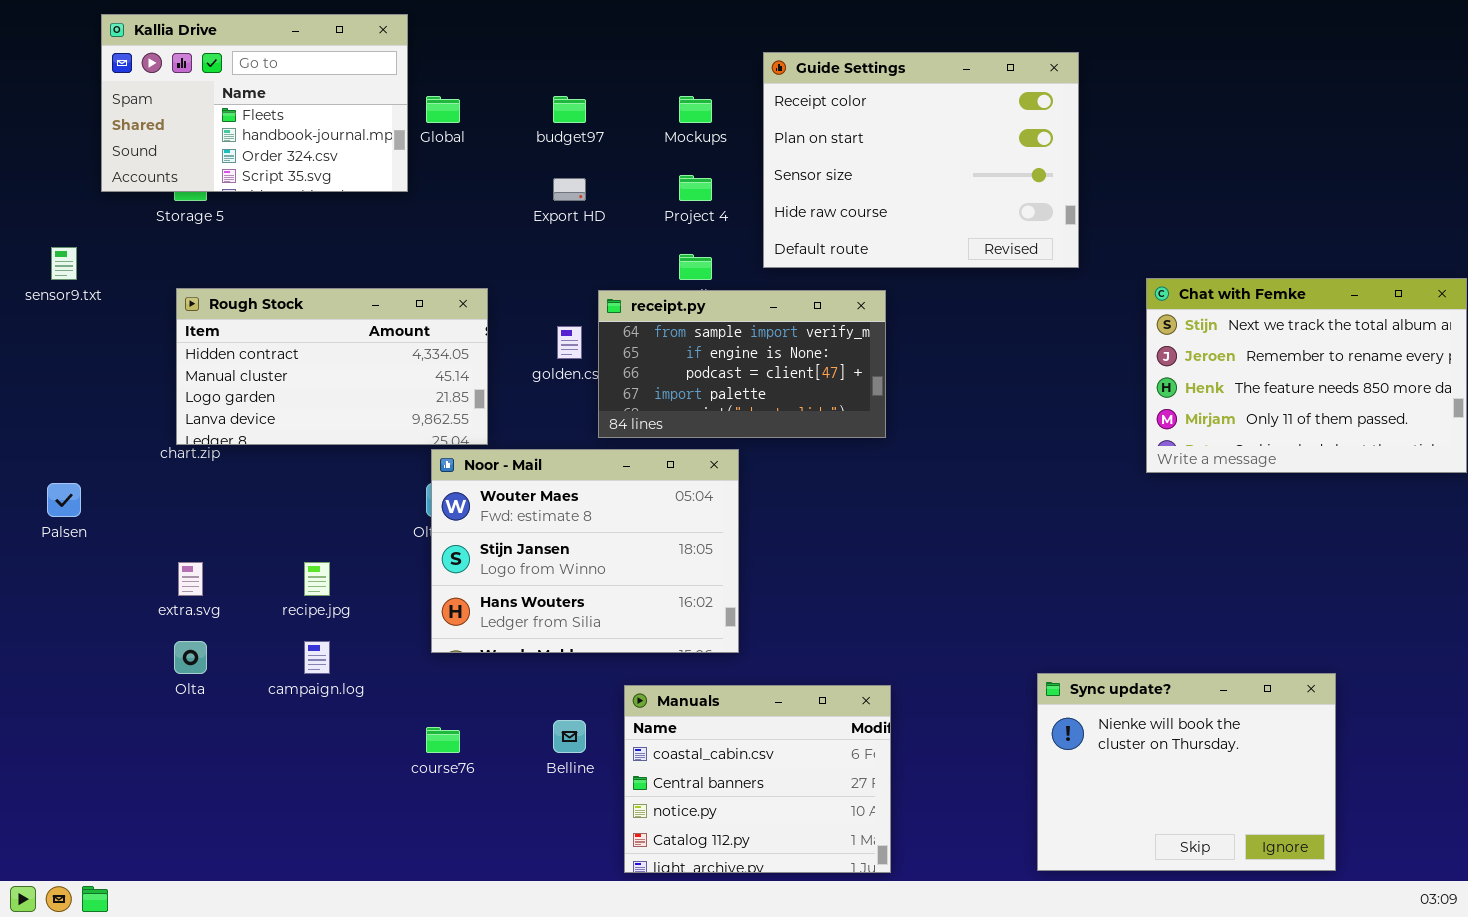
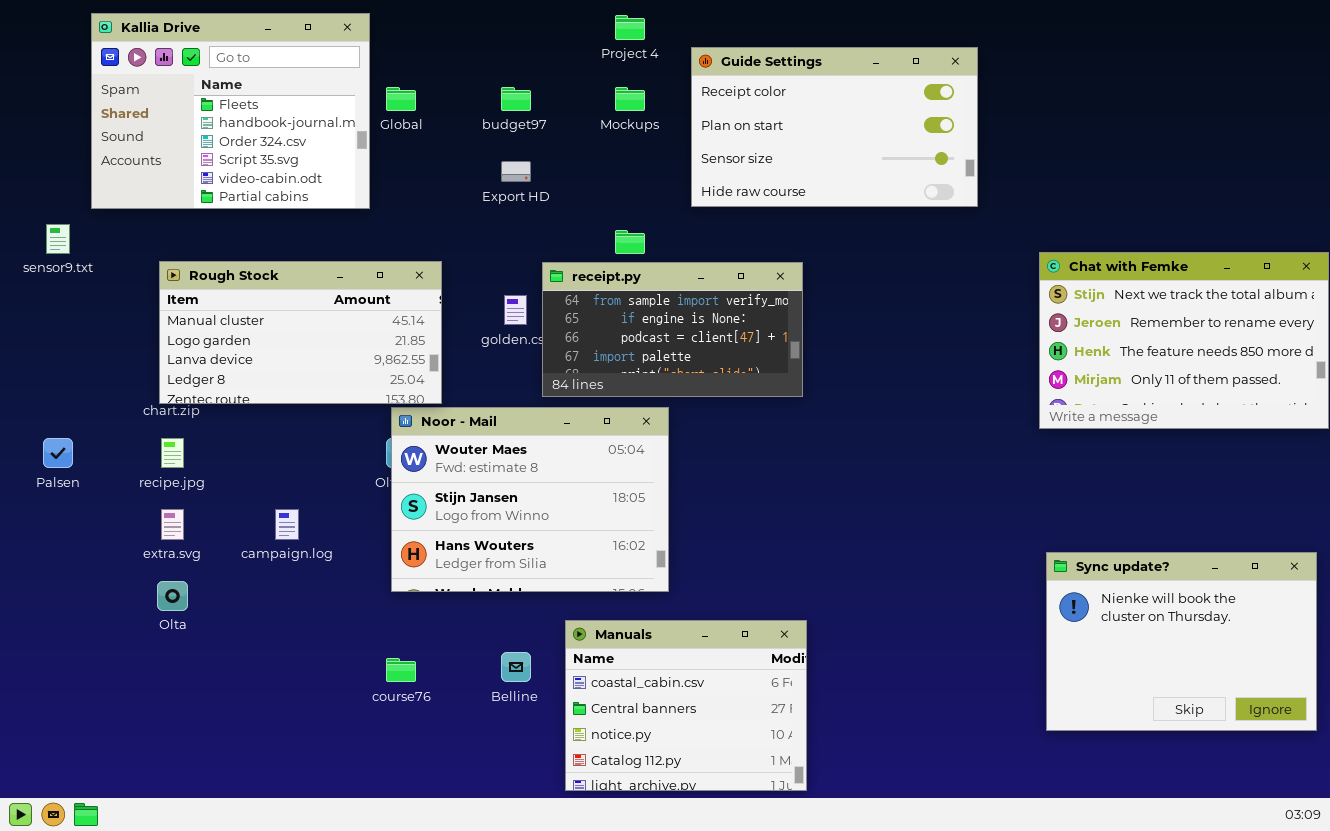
Kallia Drive: [101,14,408,192] -> [91,13,370,209], resized
Guide Settings: [763,52,1079,268] -> [691,47,978,207], resized
Project 4: [679,175,712,201] -> [615,15,645,40], moved
Rough Stock: [176,288,488,445] -> [159,261,442,404], scrolled down 1 row
recipe.jpg: [304,562,330,596] -> [161,438,184,468], moved
campaign.log: [304,641,330,674] -> [275,509,299,540], moved
Sync update?: [1037,673,1336,871] -> [1046,552,1317,731], moved

